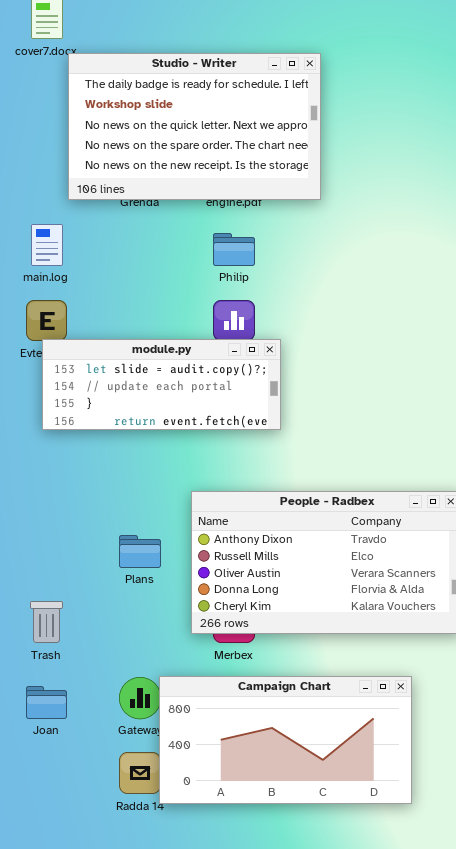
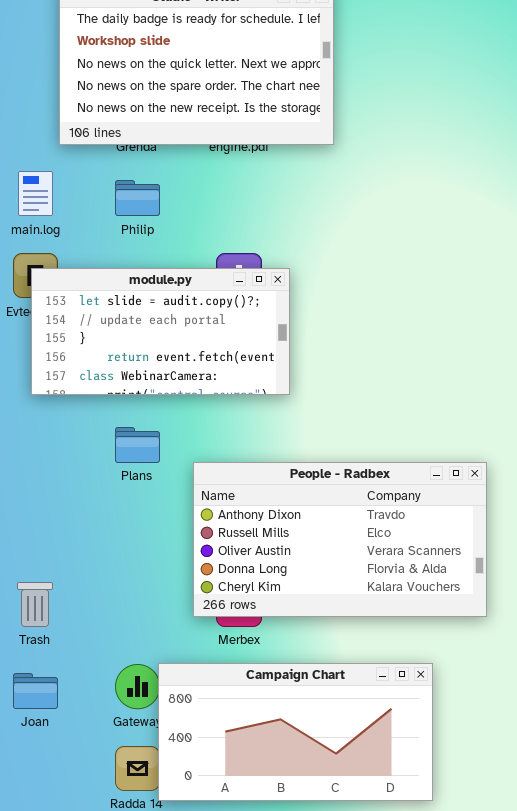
Philip: [213,233,255,266] -> [115,180,160,216], moved
module.py: [42,339,281,430] -> [31,268,290,395], resized
Plans: [119,535,161,568] -> [115,427,160,463], moved

